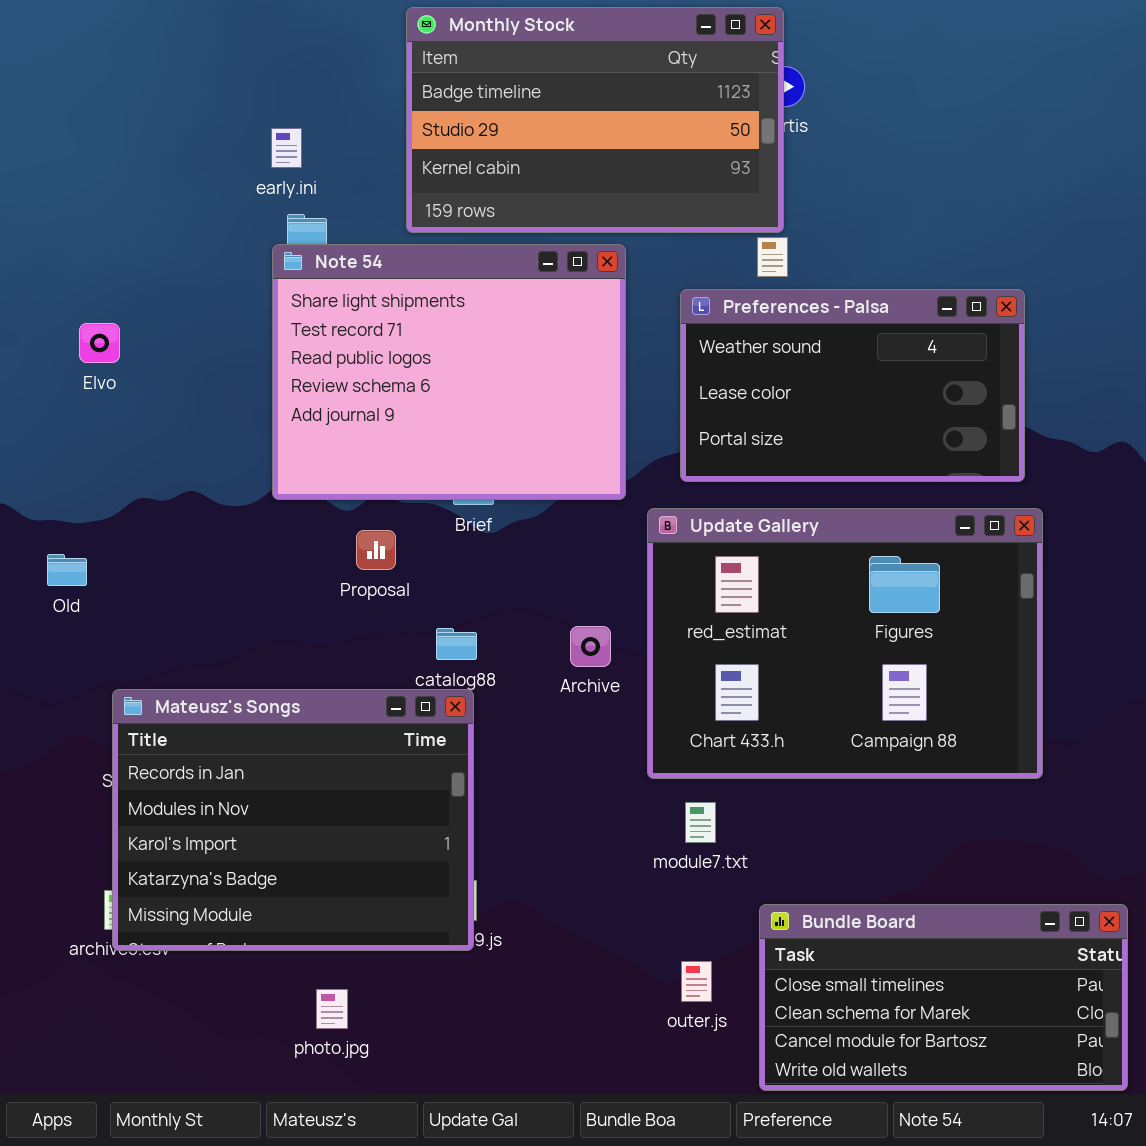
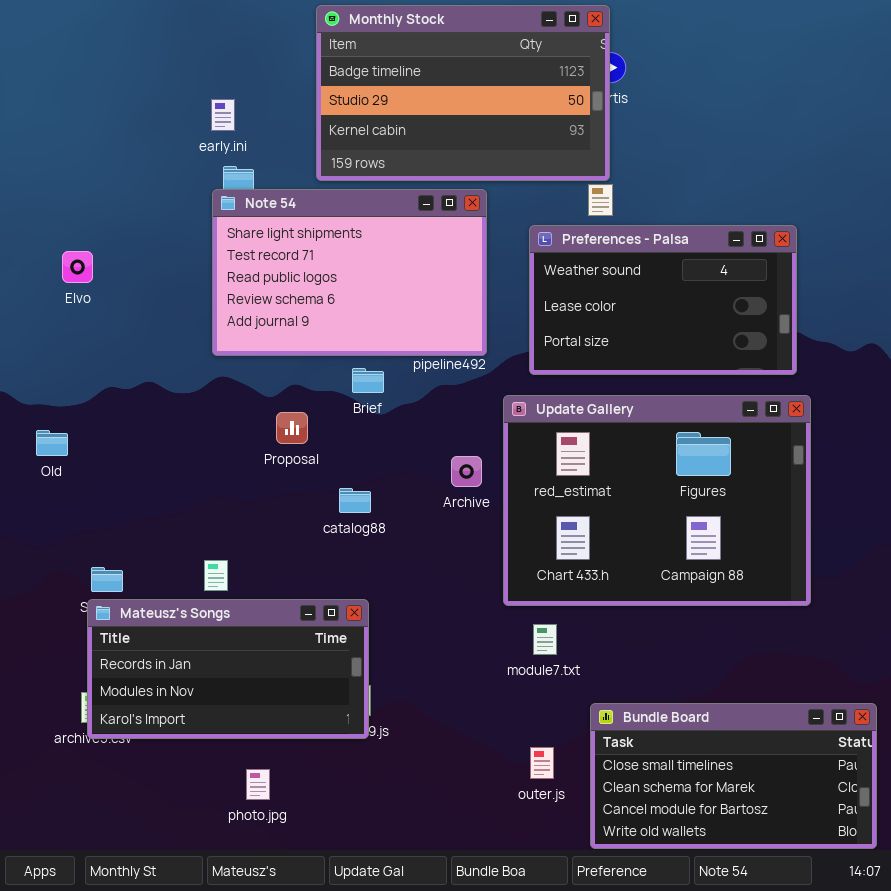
Note 54: [272,244,626,500] -> [212,189,487,356], resized
Archive: [570,626,611,667] -> [451,456,482,487], moved
Mateusz's Songs: [112,689,474,951] -> [87,599,369,739], resized

